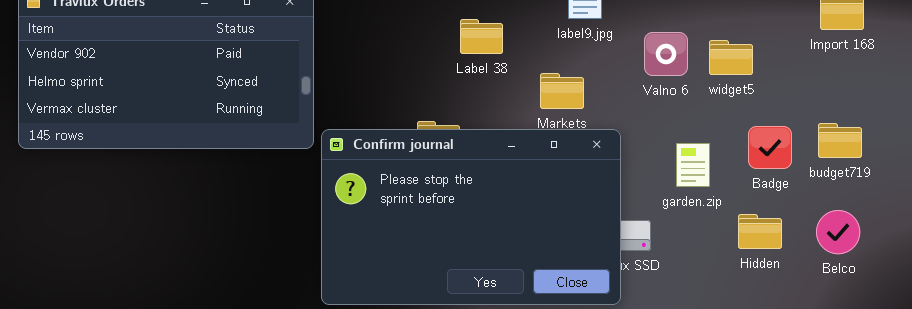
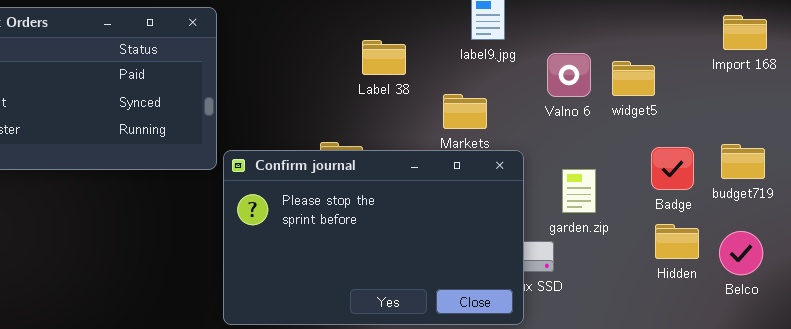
garden.zip: [676,143,710,187] -> [562,169,596,213], moved
Hidden: [738,214,782,249] -> [655,224,699,259], moved

